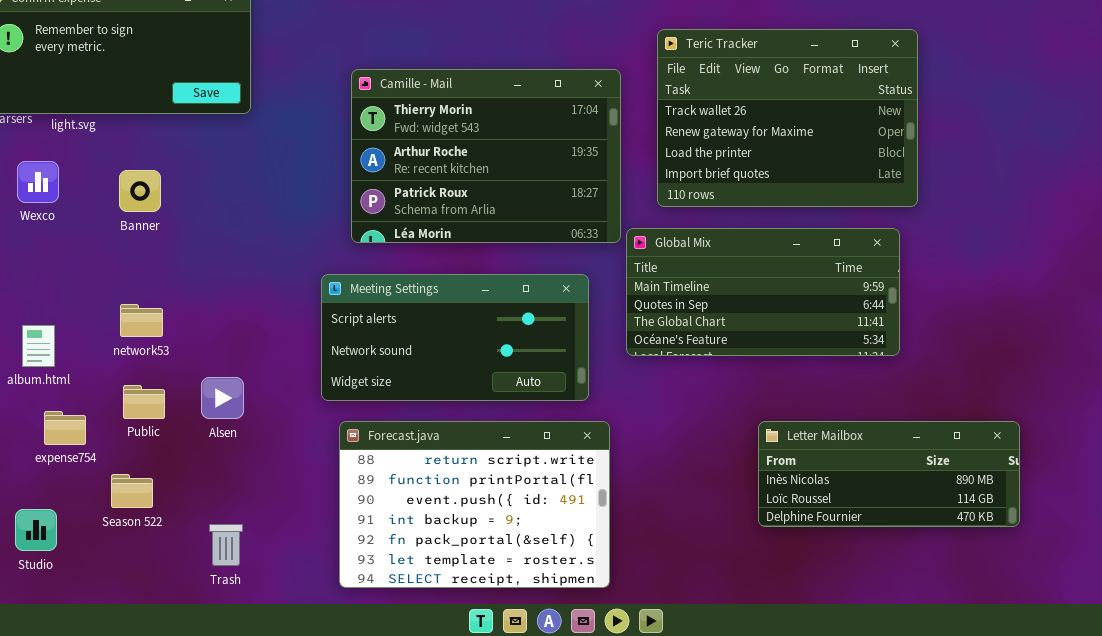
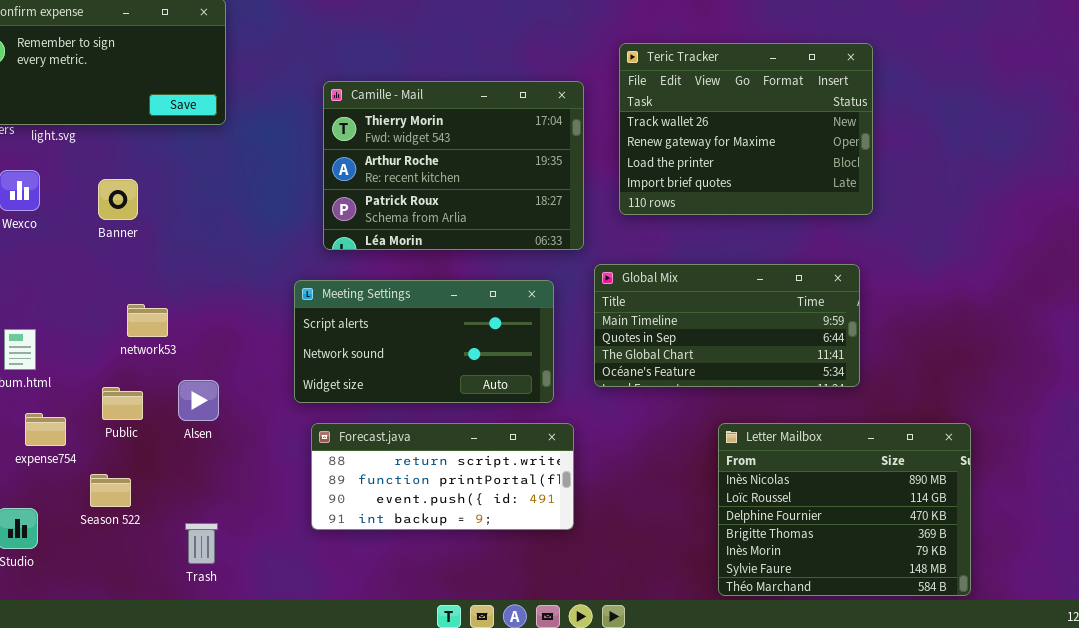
Global Mix: [626,228,900,356] -> [594,264,860,387], moved
network53: [120,304,163,337] -> [127,304,168,337], moved
Forecast.java: [339,421,610,588] -> [311,423,574,530], resized
Letter Mailbox: [758,421,1020,527] -> [718,423,971,596], resized

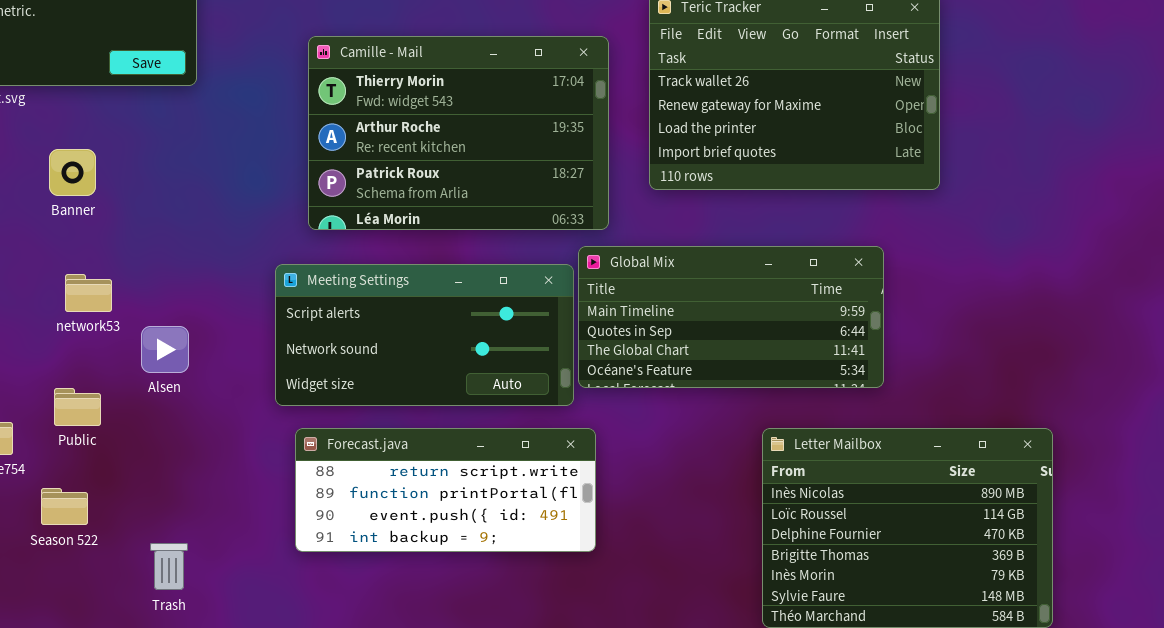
Global Mix: [594,264,860,387] -> [578,246,884,388], moved
network53: [127,304,168,337] -> [65,274,112,312], moved
Alsen: [178,380,219,421] -> [141,326,189,373], moved

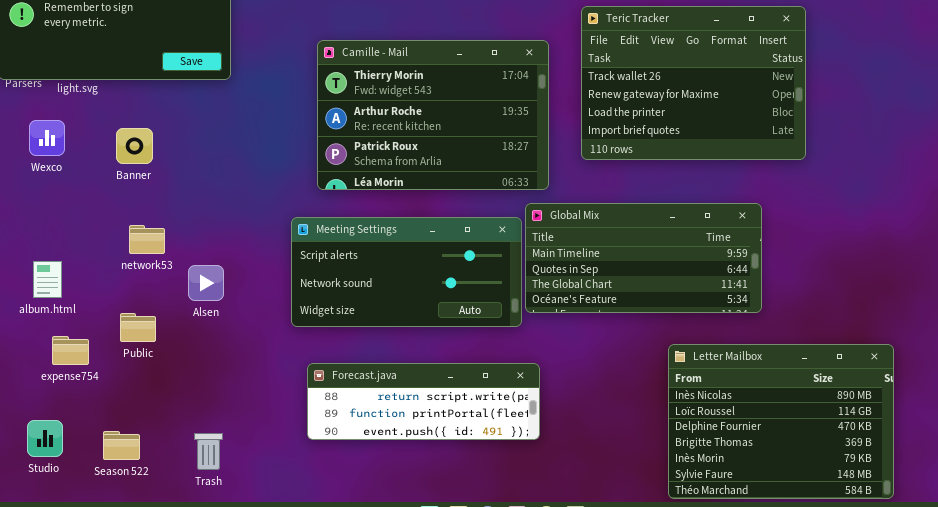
Forecast.java: [295,428,596,552] -> [307,363,540,440], resized
Season 522: [41,488,88,525] -> [103,431,140,460], moved

